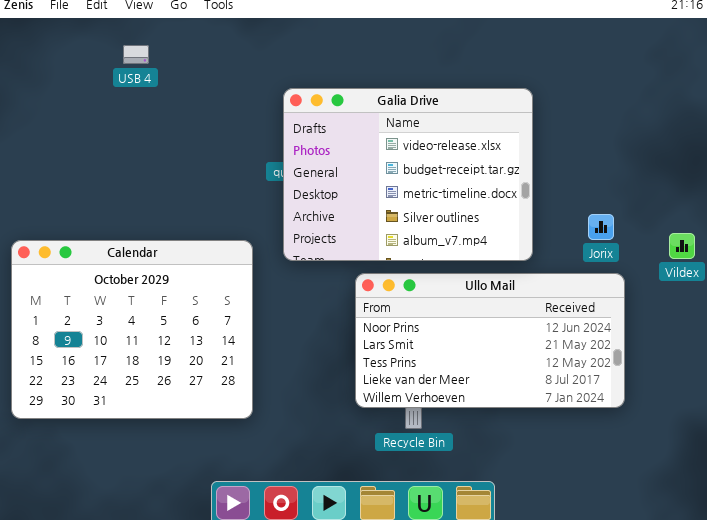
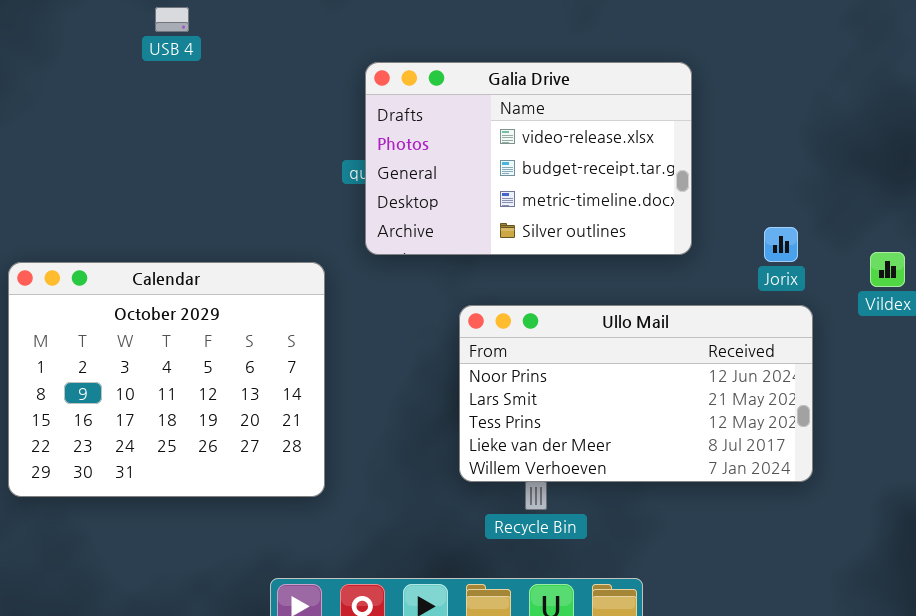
Galia Drive: [283,88,533,261] -> [365,62,692,255], resized

